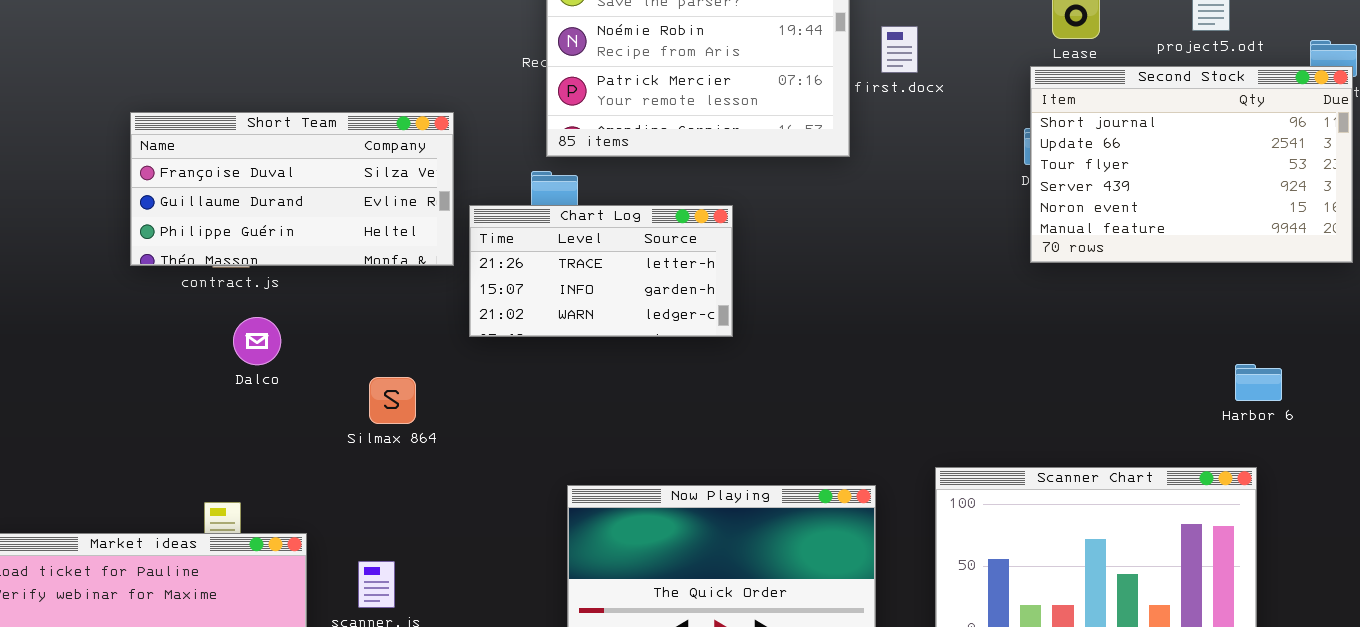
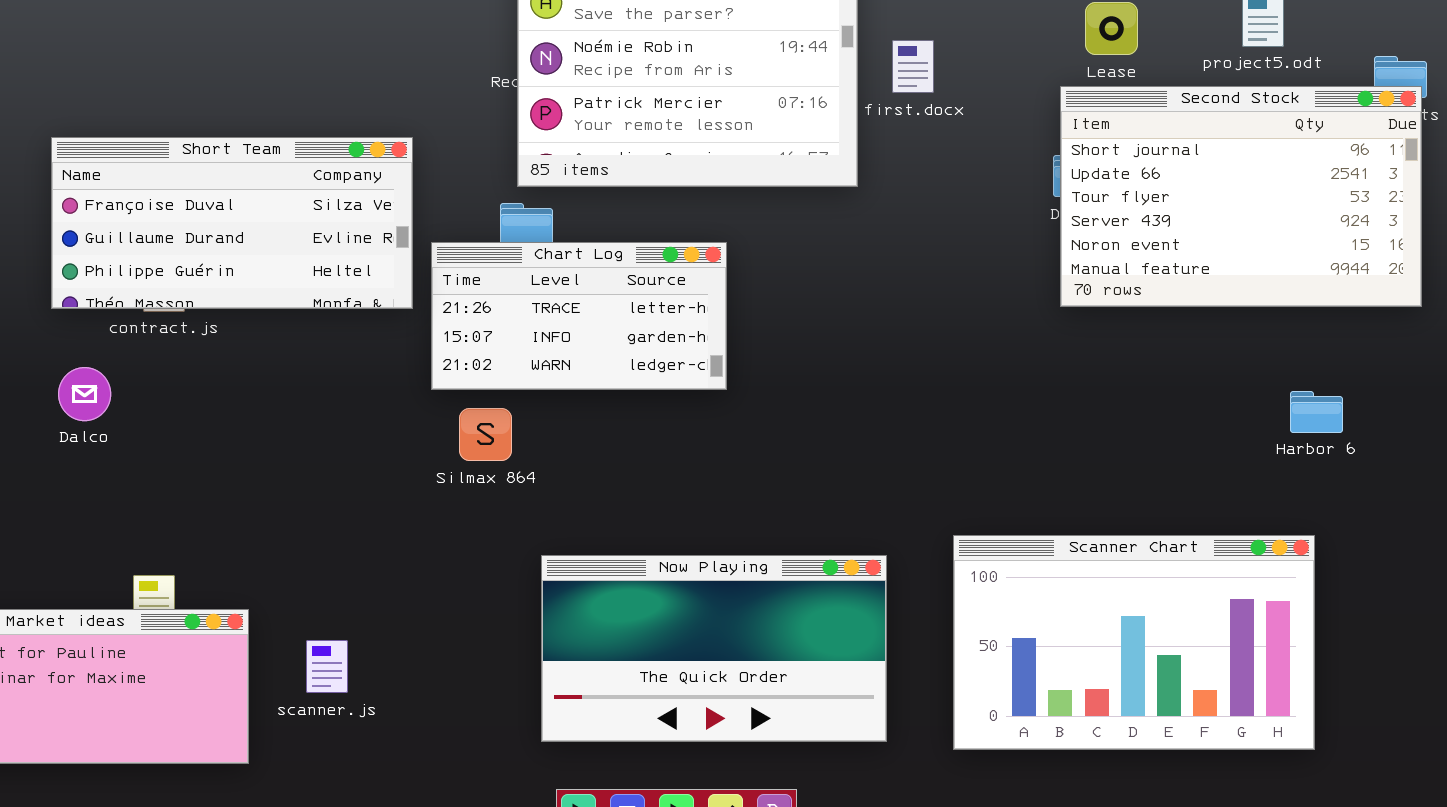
Dalco: [233,317,281,365] -> [58,367,111,421], moved
Harbor 6: [1235,364,1282,401] -> [1290,391,1343,433], moved
Silmax 864: [369,377,416,424] -> [459,408,512,461], moved

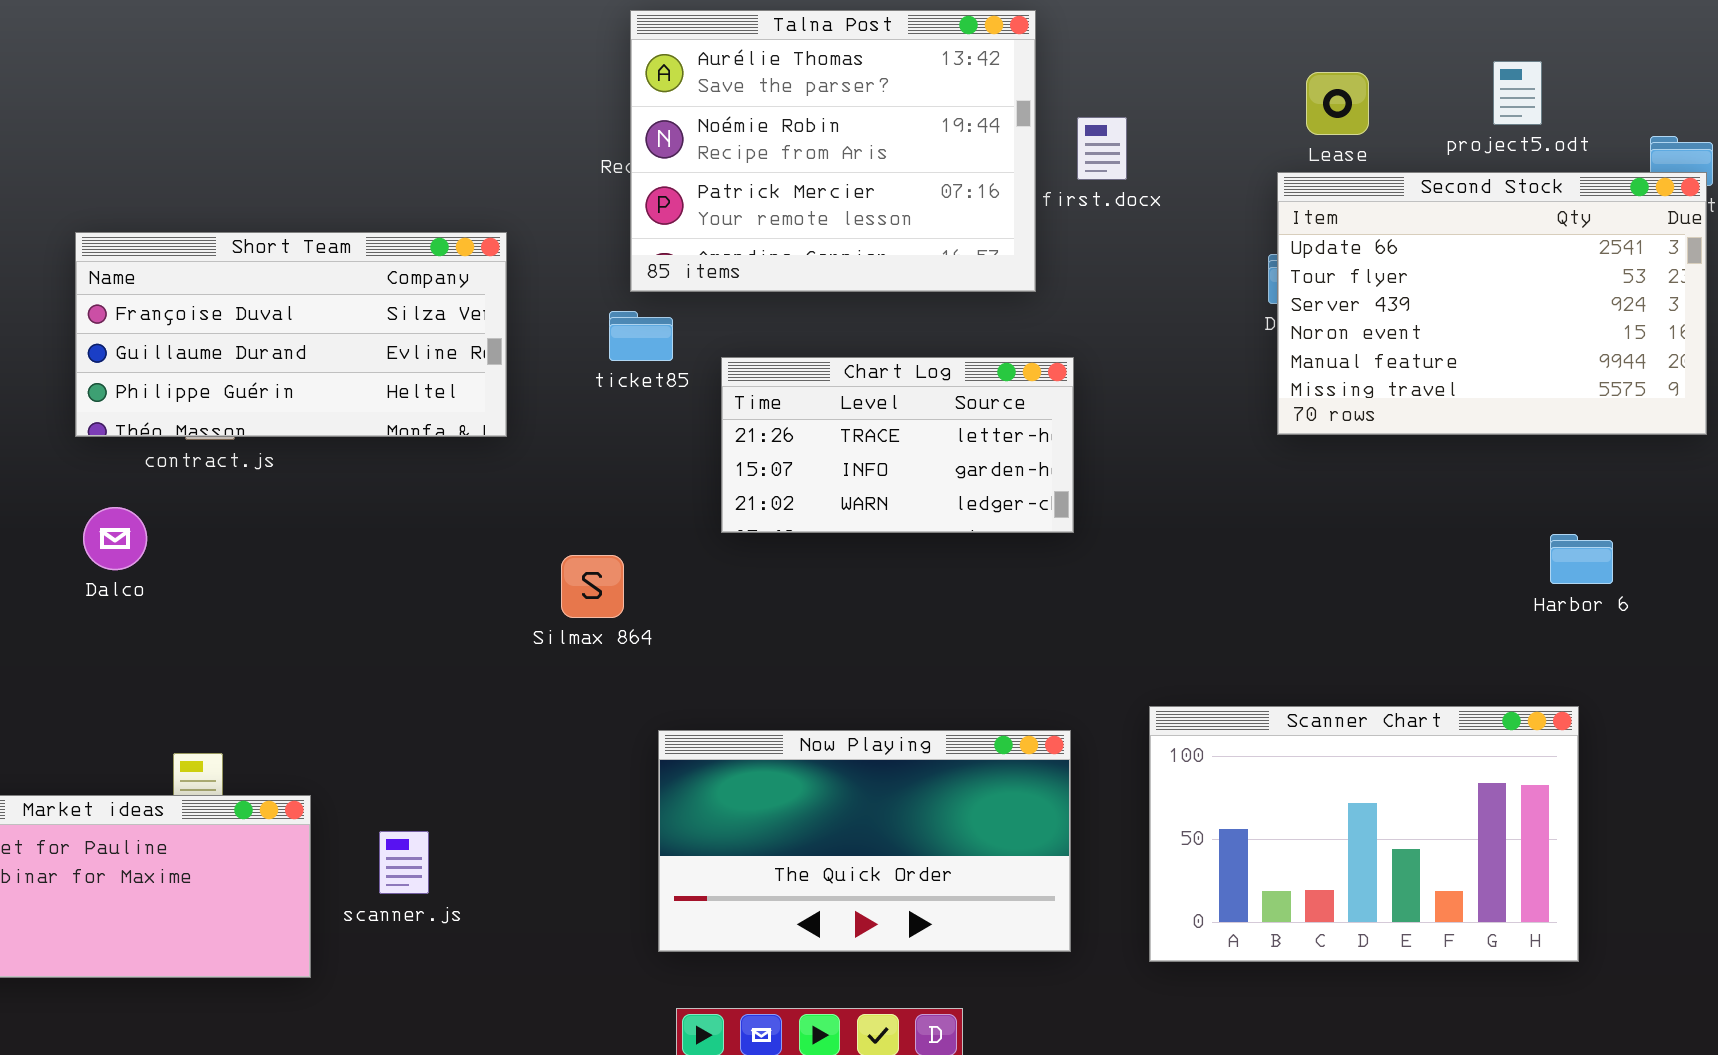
Second Stock: [1060,86,1422,307] -> [1277,172,1707,435], scrolled down 1 row
Chart Log: [431,242,727,390] -> [721,357,1074,533], moved

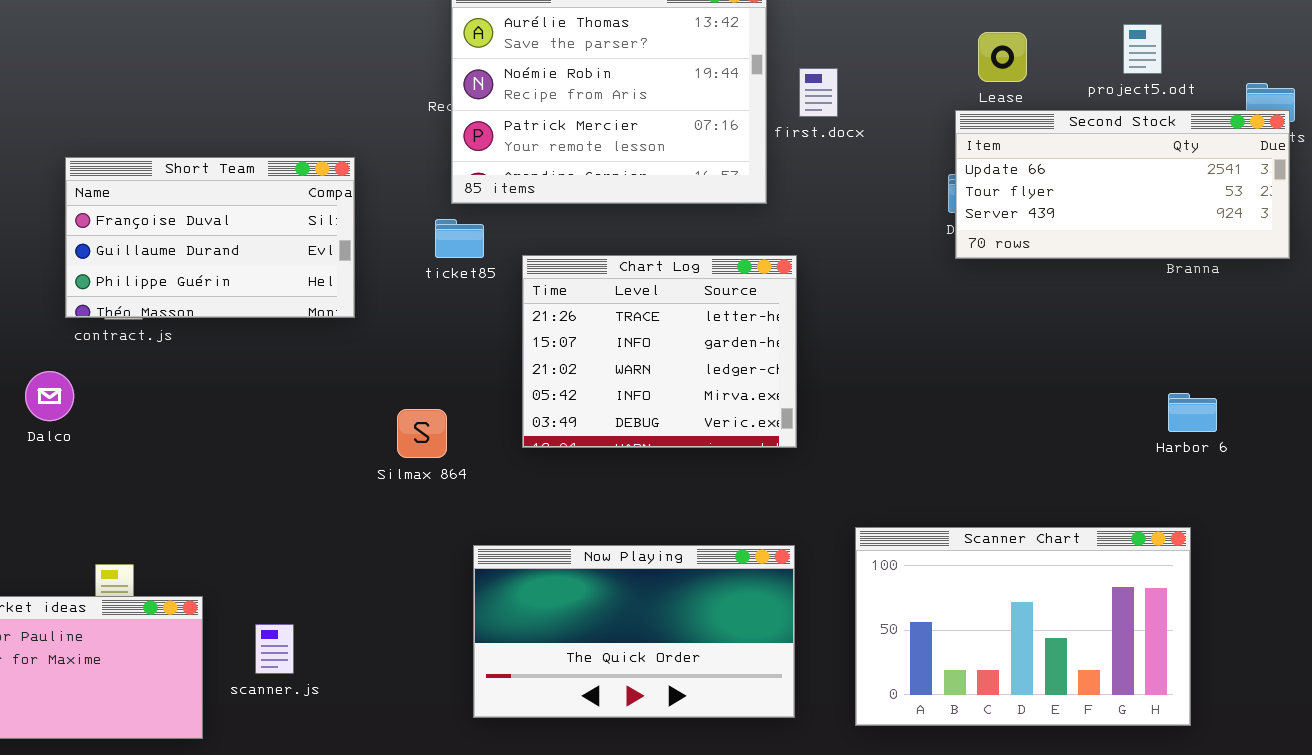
Second Stock: [1277,172,1707,435] -> [955,110,1290,259], resized
Short Team: [75,232,507,437] -> [65,157,355,318], resized
Chart Log: [721,357,1074,533] -> [522,255,797,448], resized

